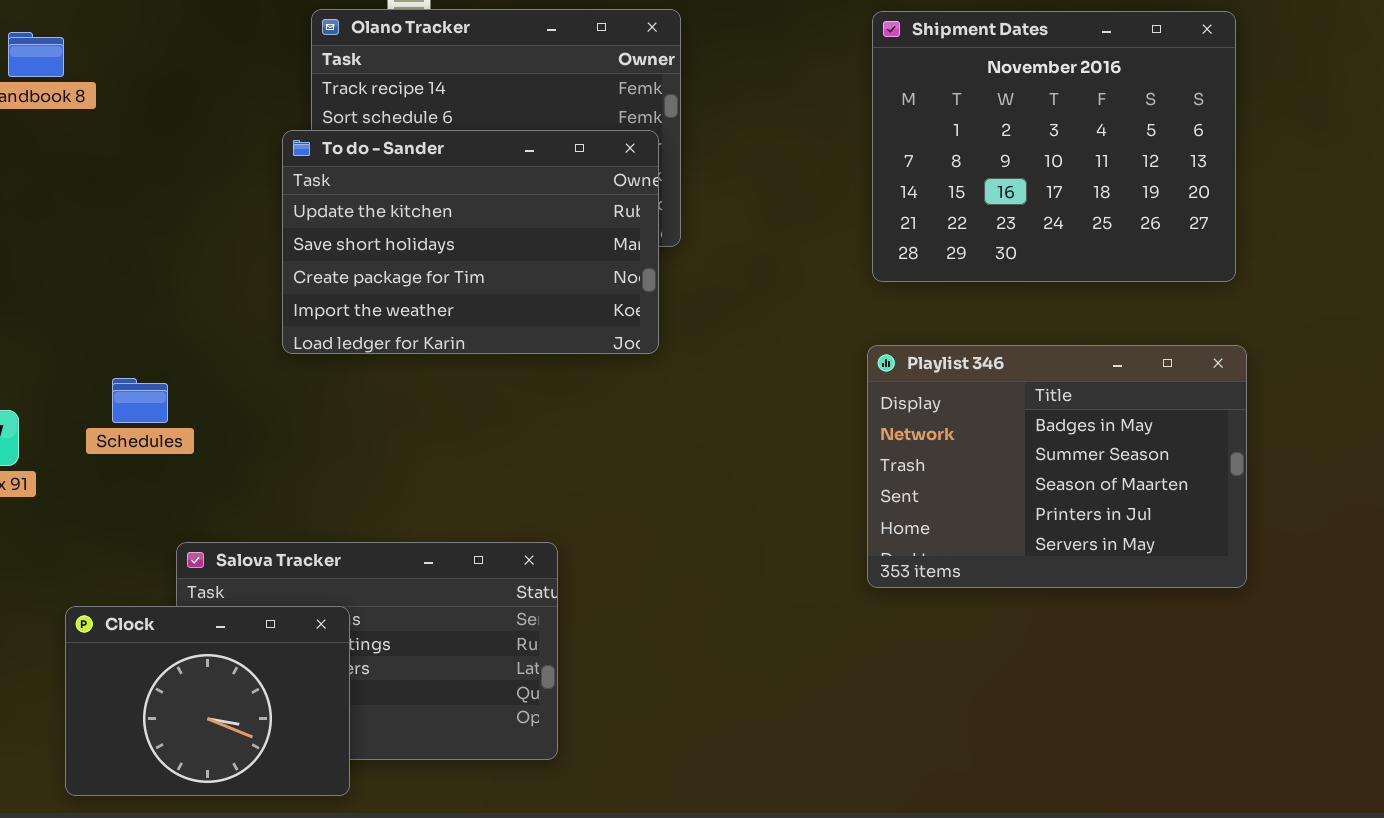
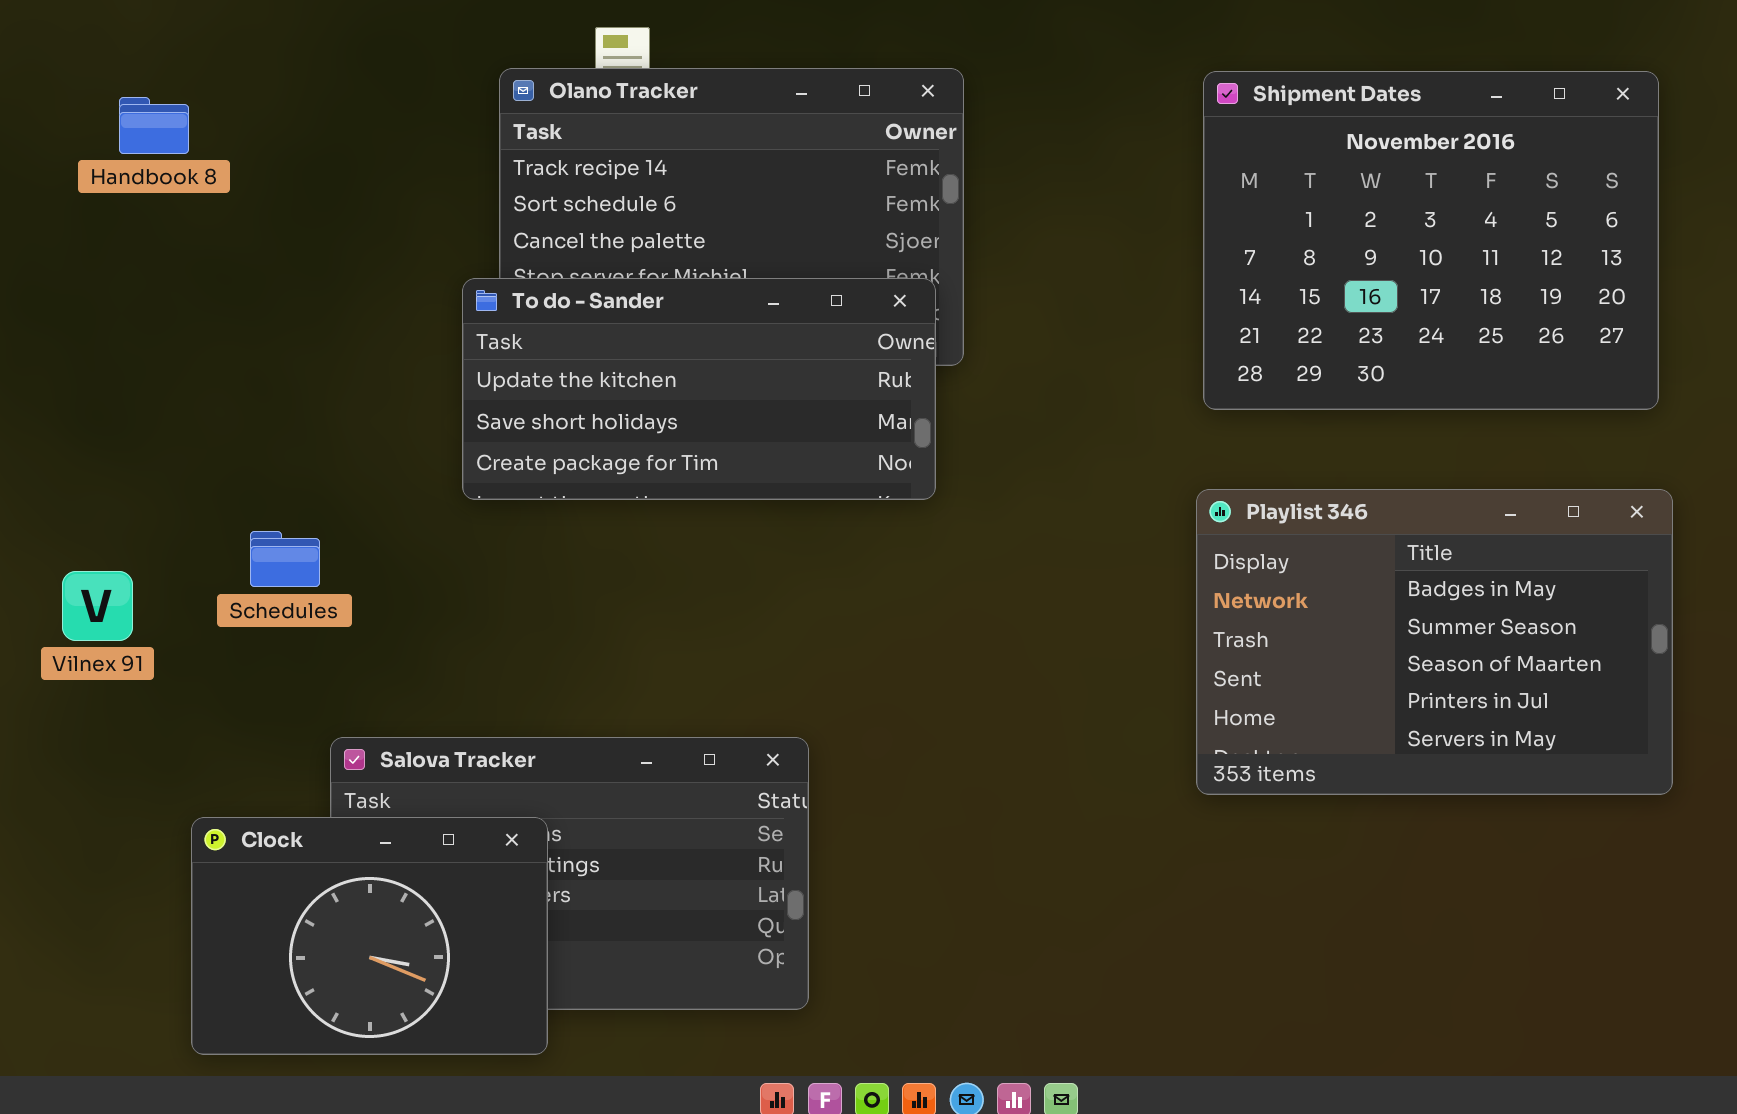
To do - Sander: [282,130,659,354] -> [462,278,936,500], resized

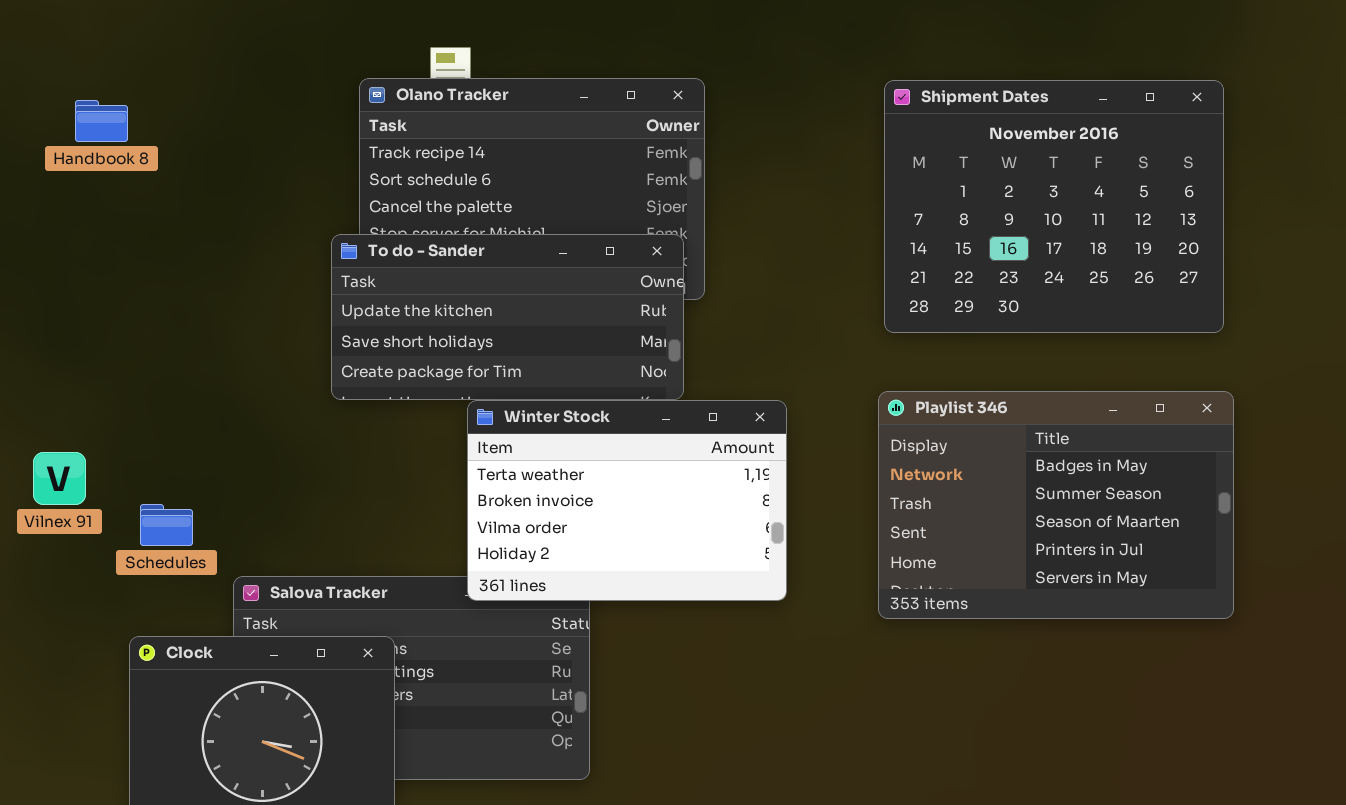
Winter Stock: none -> [467,400,787,601], opened
Schedules: [250,531,320,587] -> [140,504,193,546], moved

